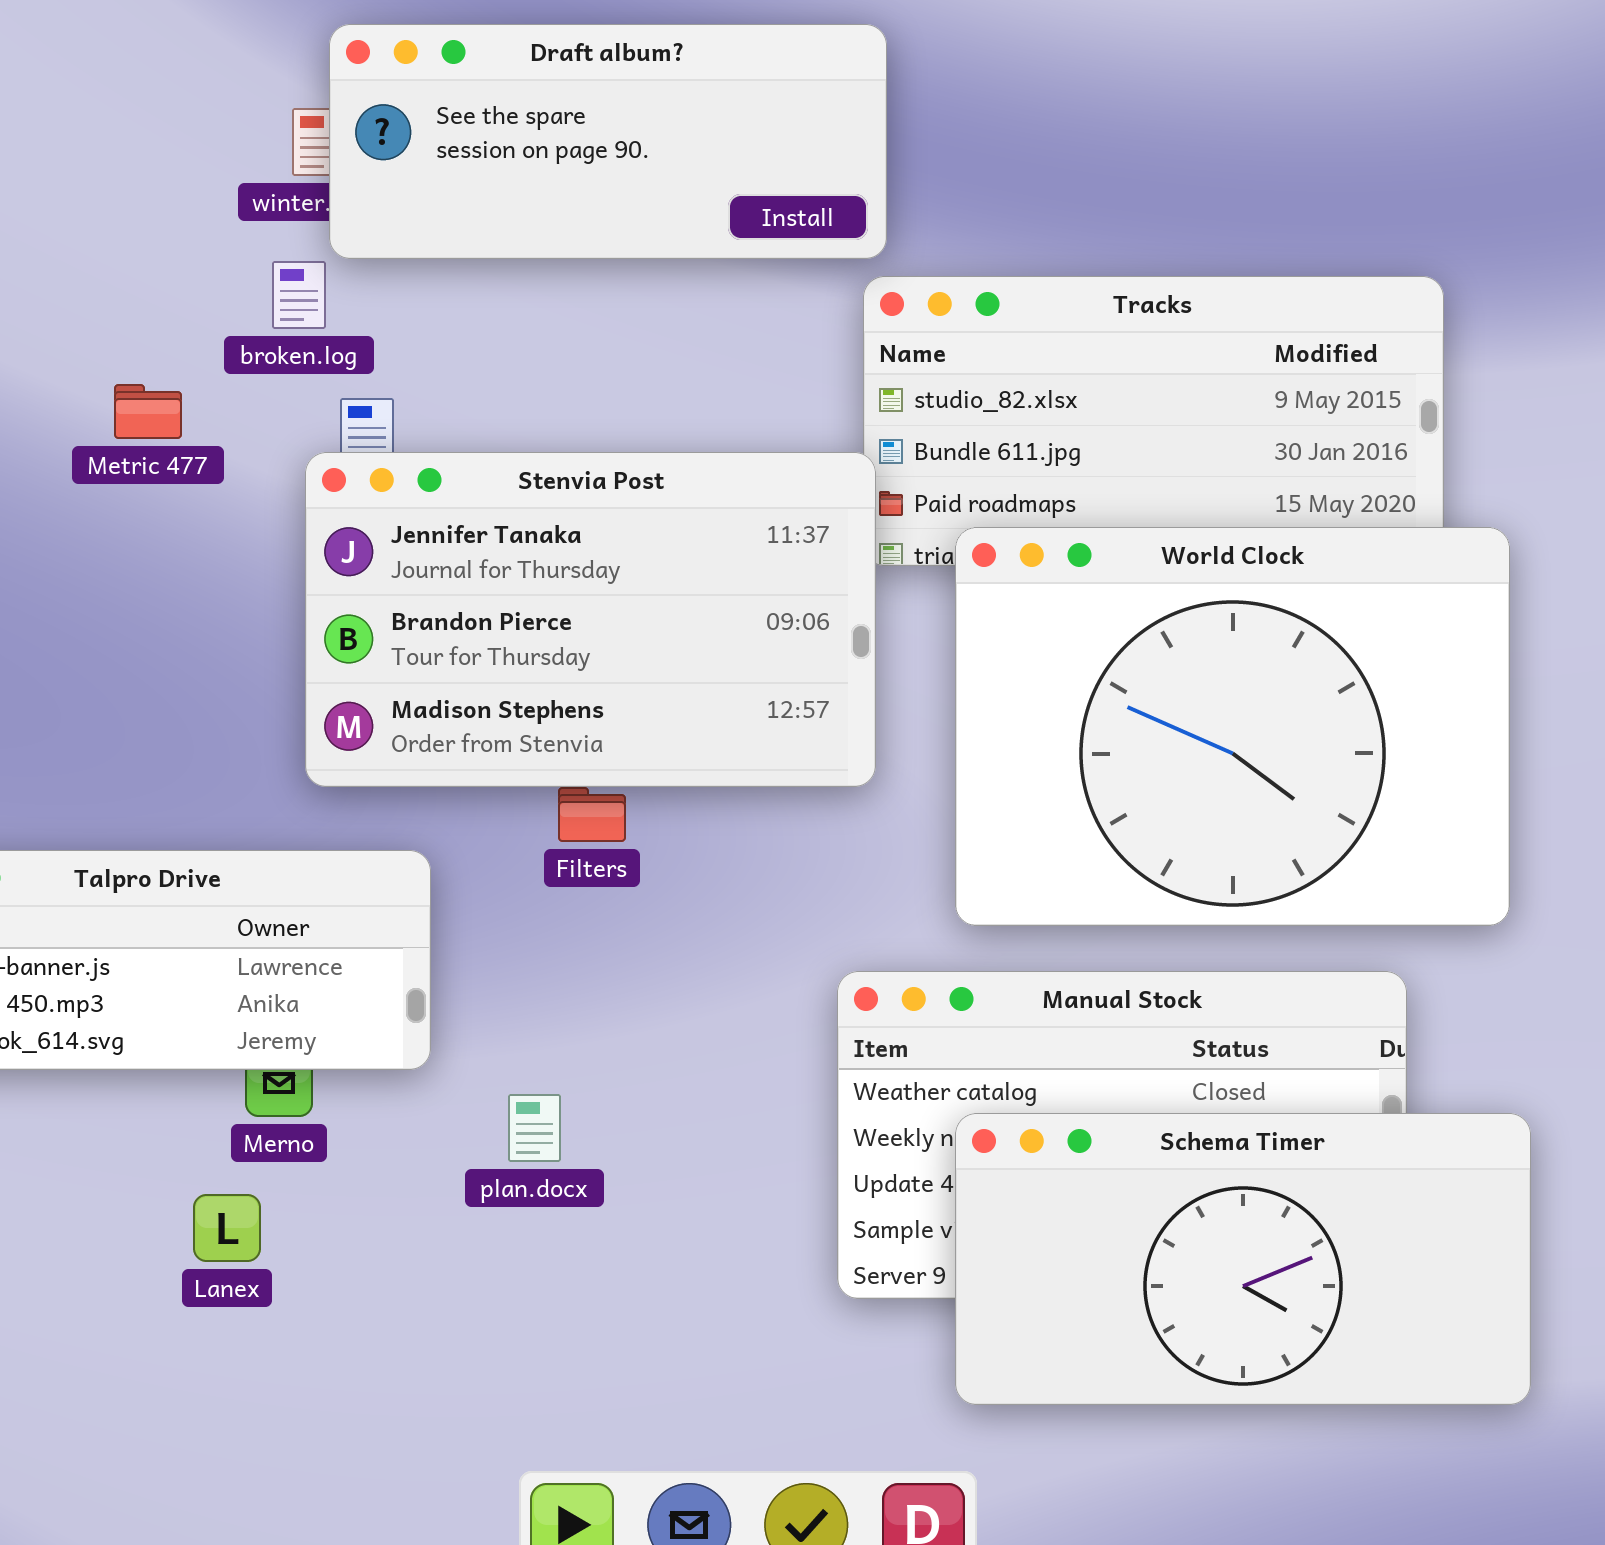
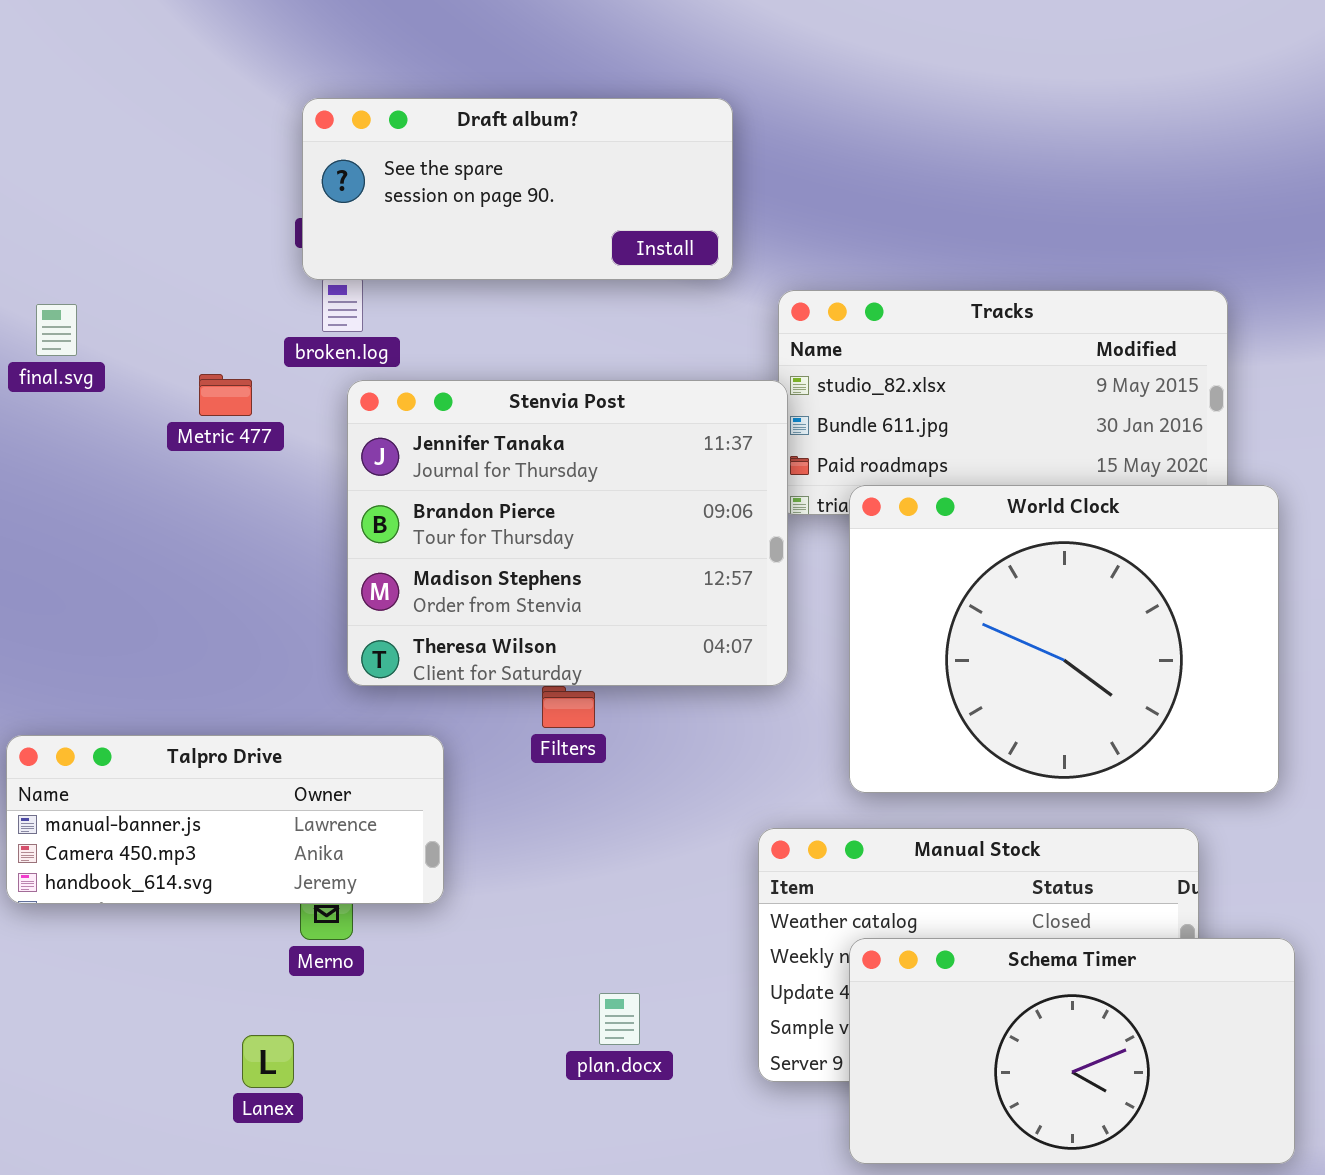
Draft album?: [329,24,887,259] -> [302,98,733,280], moved
Stenvia Post: [305,452,876,787] -> [347,380,788,686], resized
plan.docx: [508,1094,561,1162] -> [599,993,640,1045], moved
Lanex: [193,1194,261,1262] -> [242,1035,294,1088], moved

